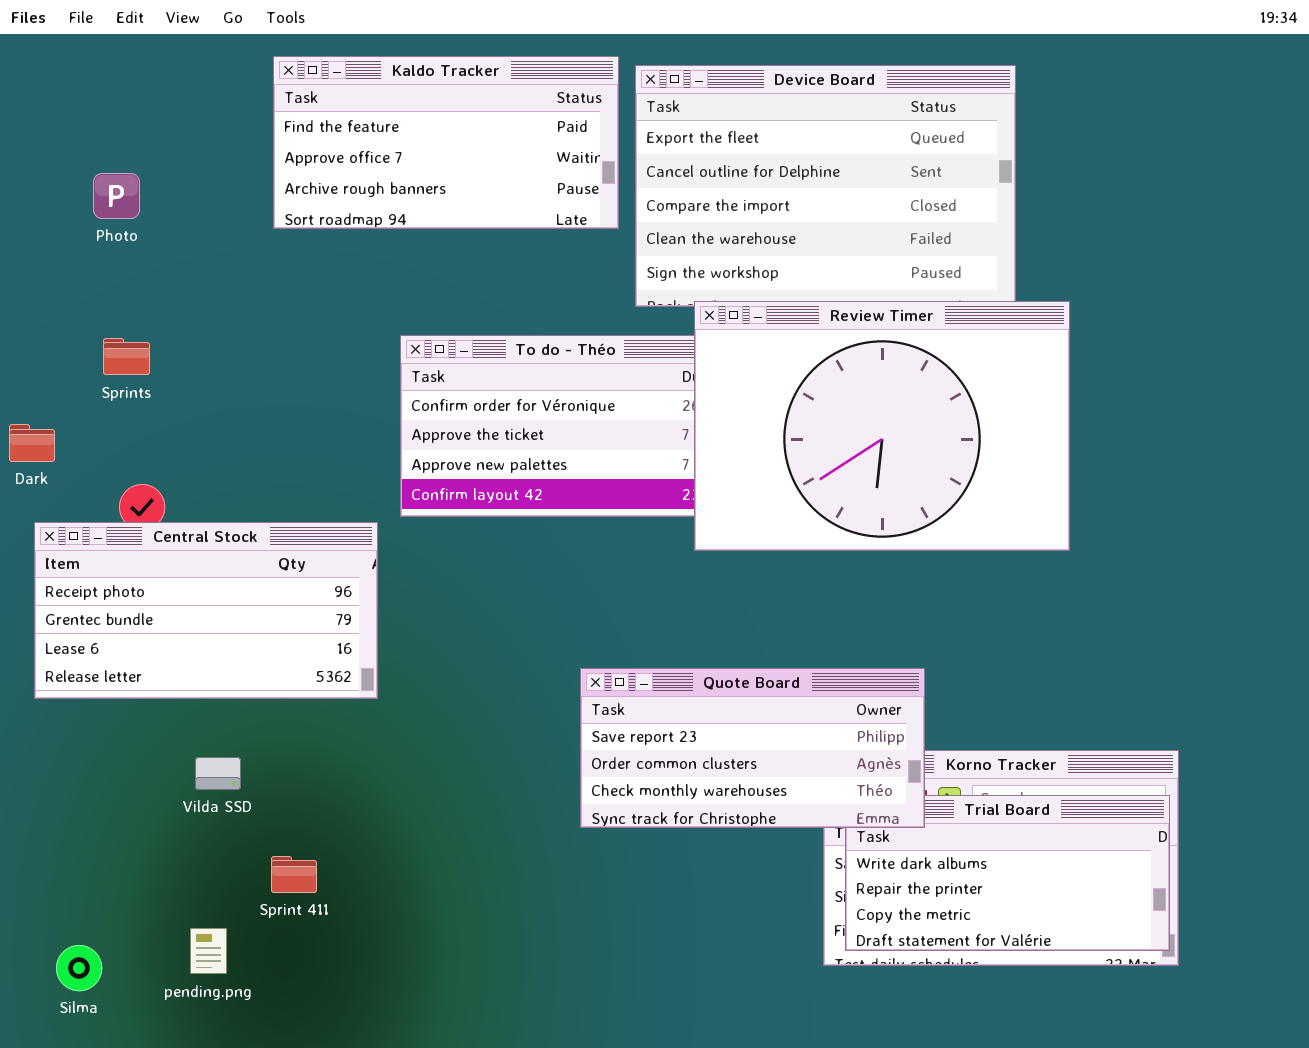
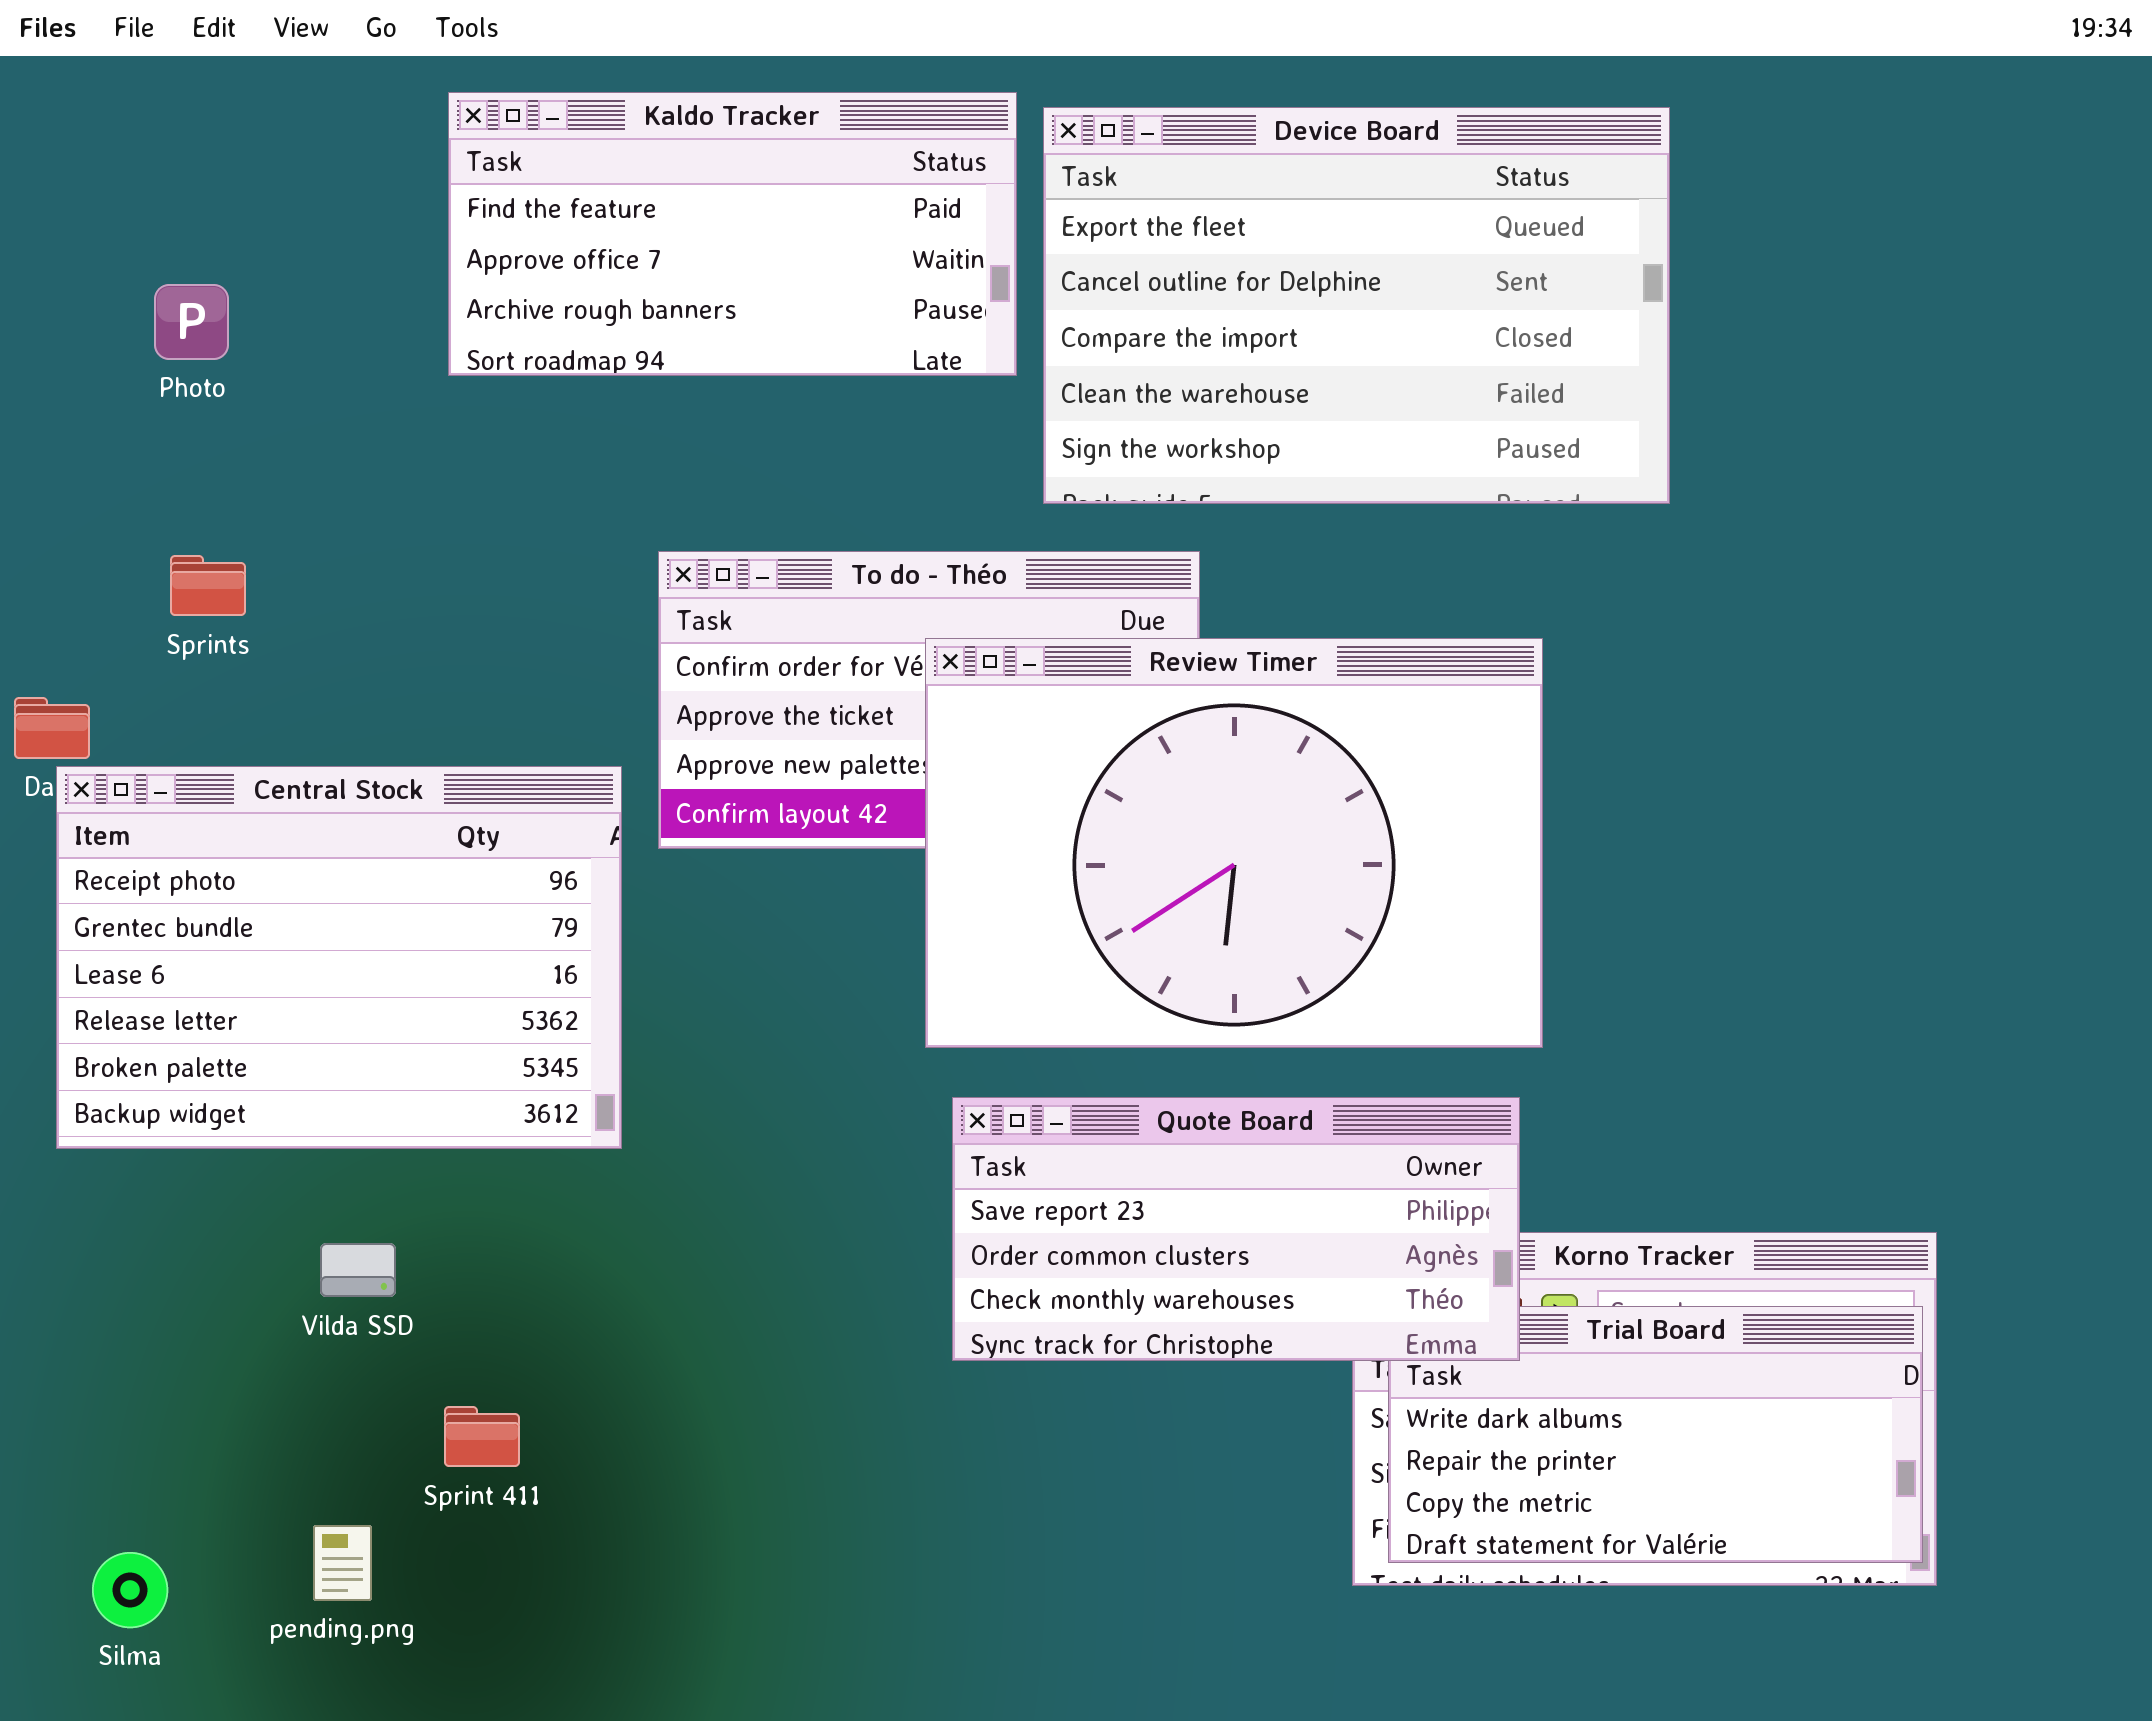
Review Timer: [694,301,1070,551] -> [925,638,1543,1048], moved
Central Stock: [34,522,378,699] -> [56,766,622,1149], resized

